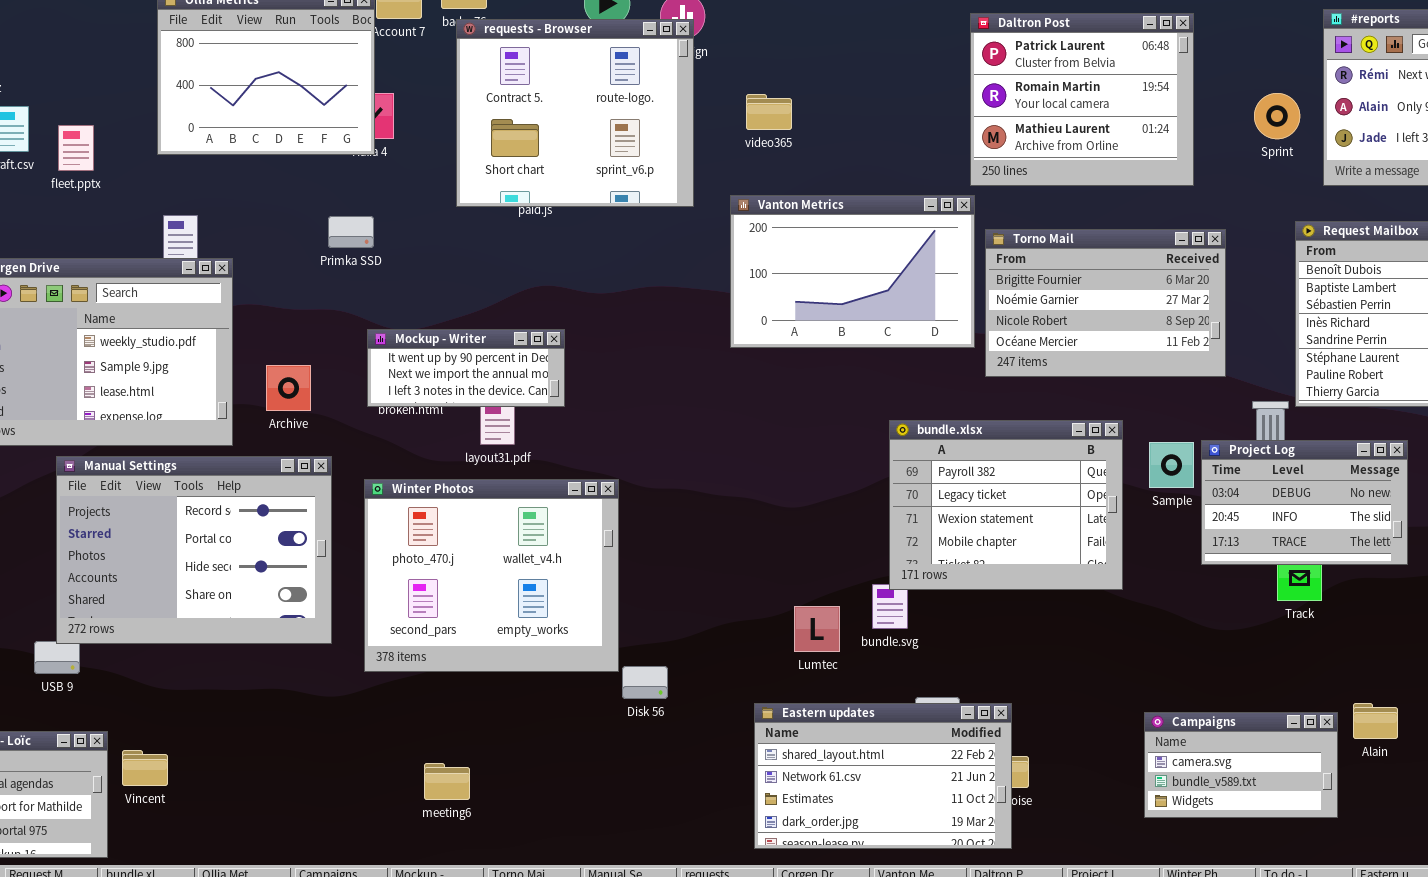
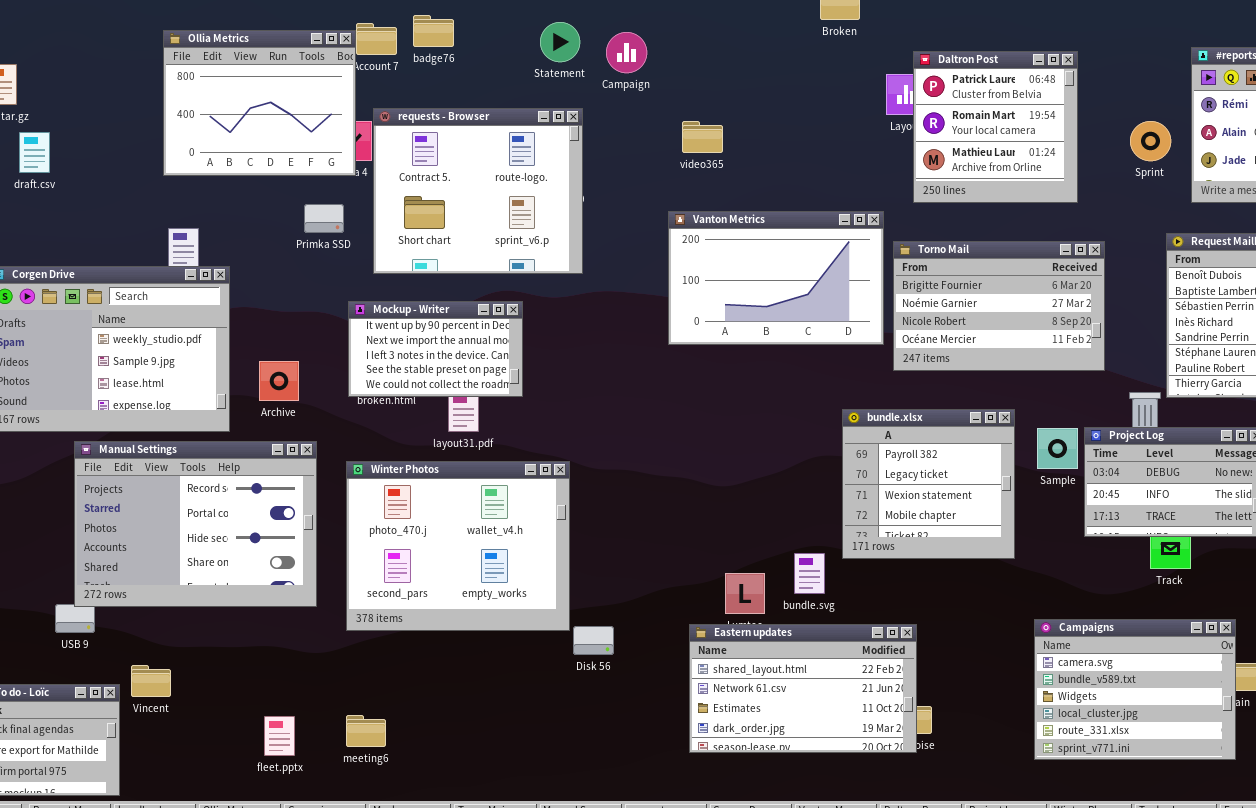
Daltron Post: [970,13,1194,186] -> [913,51,1078,203], resized
requests - Browser: [456,19,694,207] -> [373,108,583,274], moved
fleet.pptx: [58,125,94,171] -> [264,716,295,756], moved
Primka SSD: [328,216,374,248] -> [304,204,344,233], moved
Mockup - Writer: [367,329,565,407] -> [348,301,523,397], resized
bundle.xlsx: [889,420,1123,590] -> [842,409,1015,559], resized
Eastern updates: [754,703,1012,849] -> [689,624,917,753], moved
Campaigns: [1144,712,1338,818] -> [1034,619,1236,760], resized
Vincent: [122,750,168,786] -> [131,665,171,697], moved
meeting6: [424,763,470,800] -> [346,715,386,747], moved

